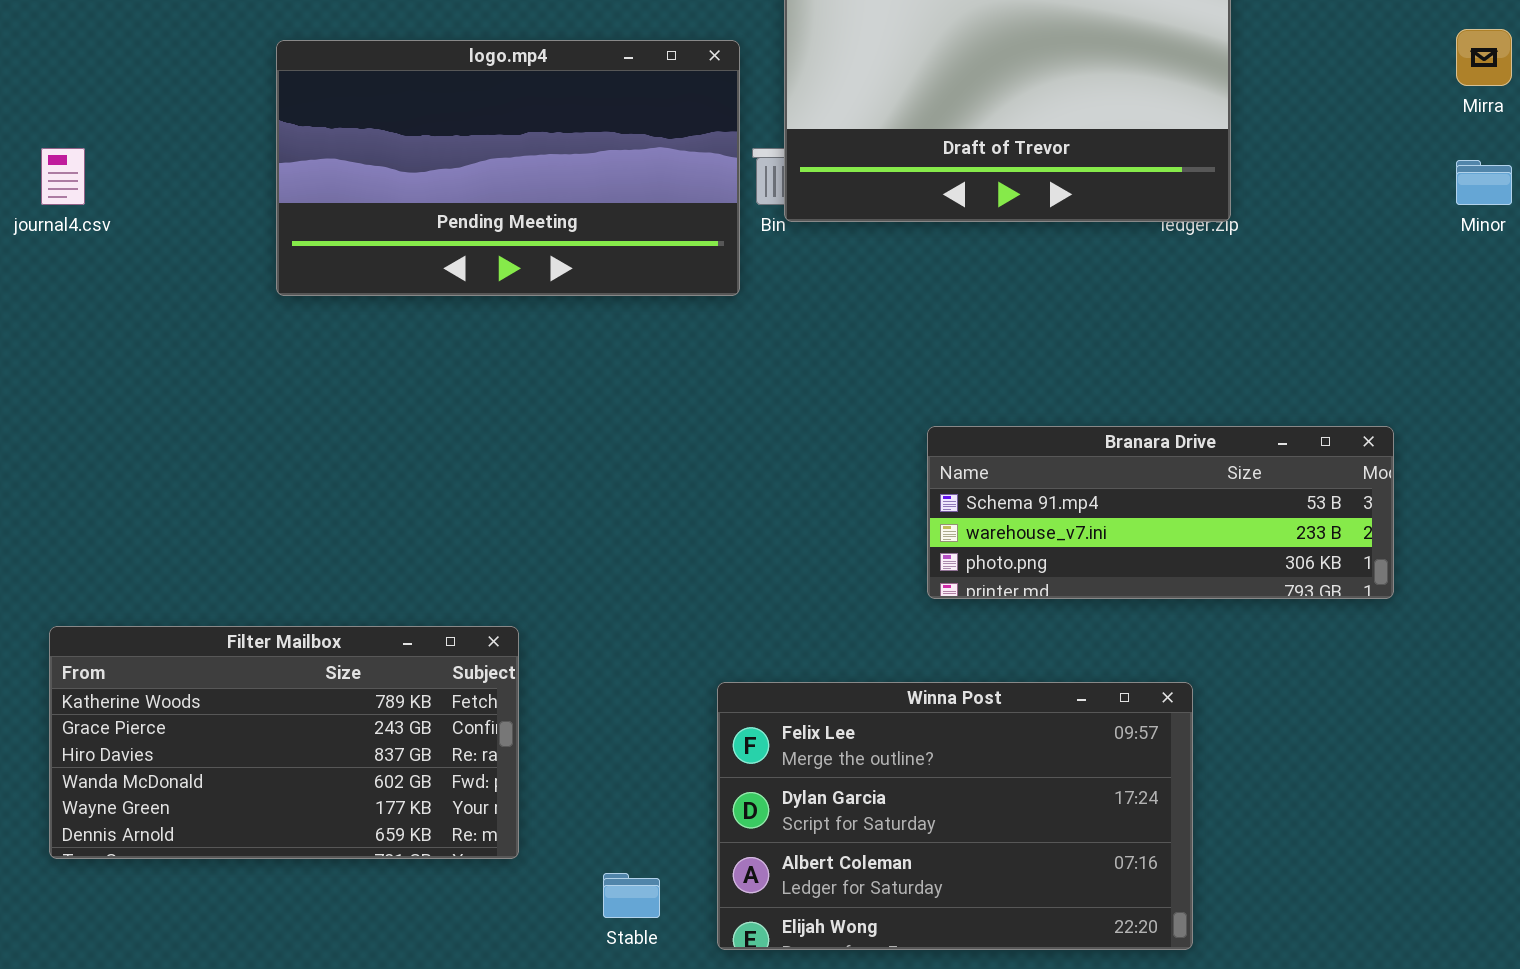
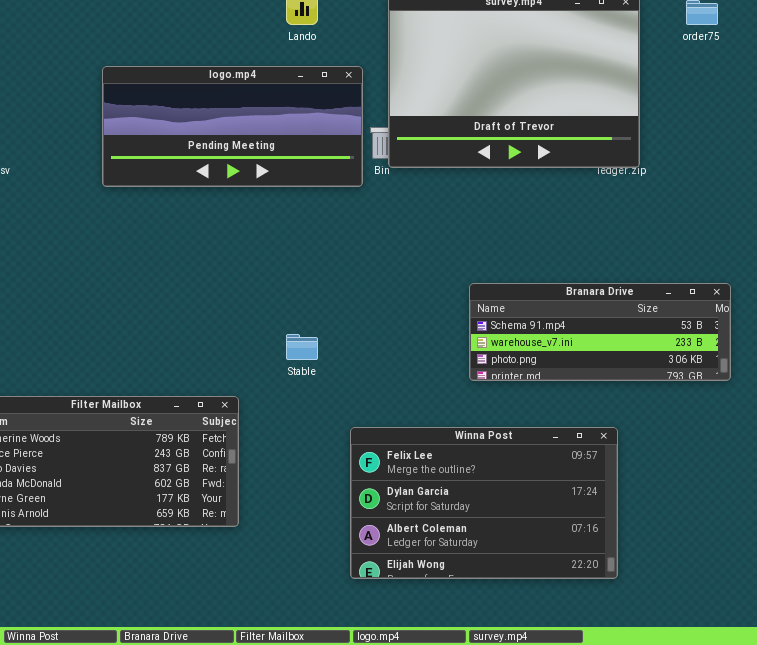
logo.mp4: [276,40,740,296] -> [102,66,363,187], resized
Stable: [603,873,660,918] -> [286,334,318,360], moved

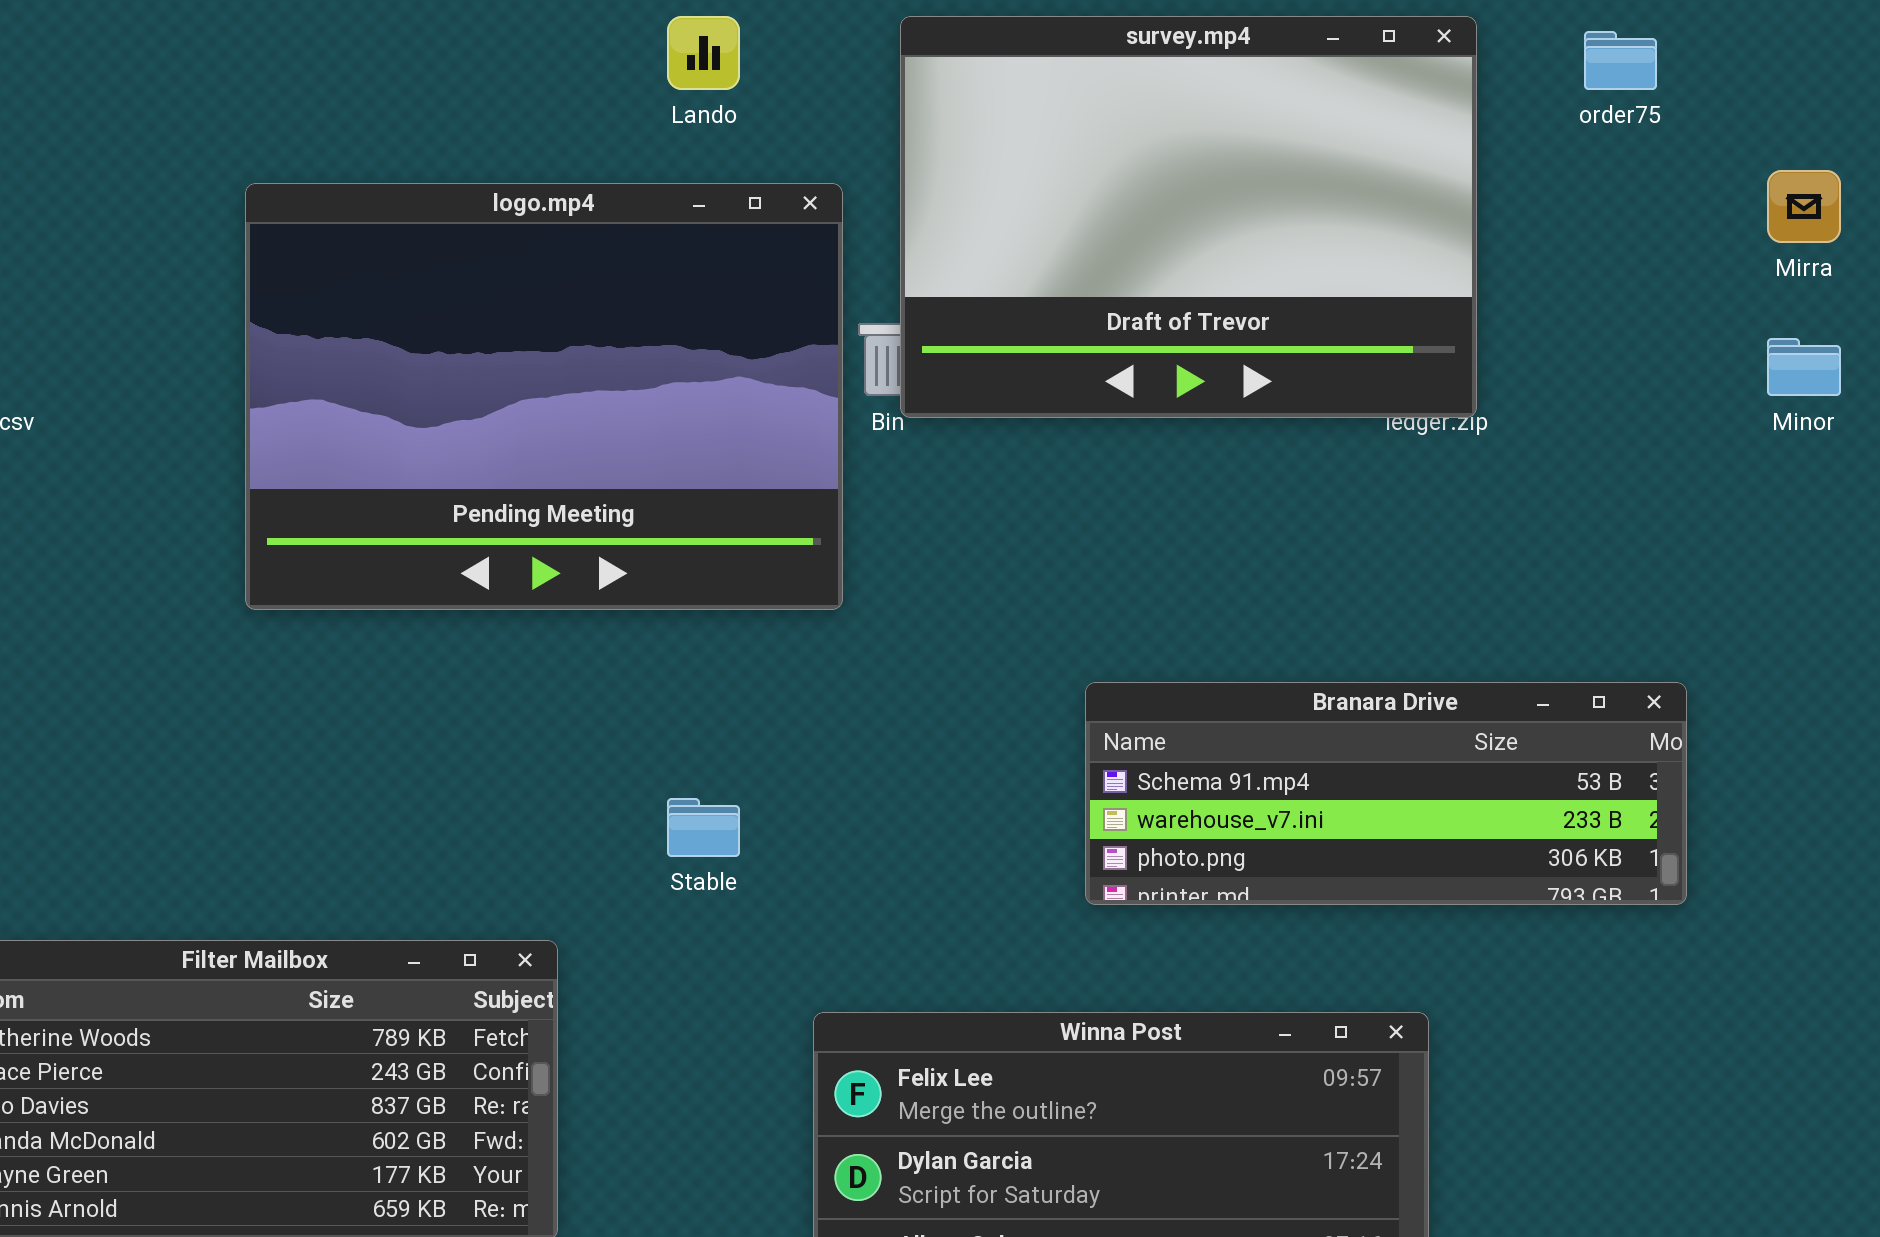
logo.mp4: [102,66,363,187] -> [245,183,843,610], resized

